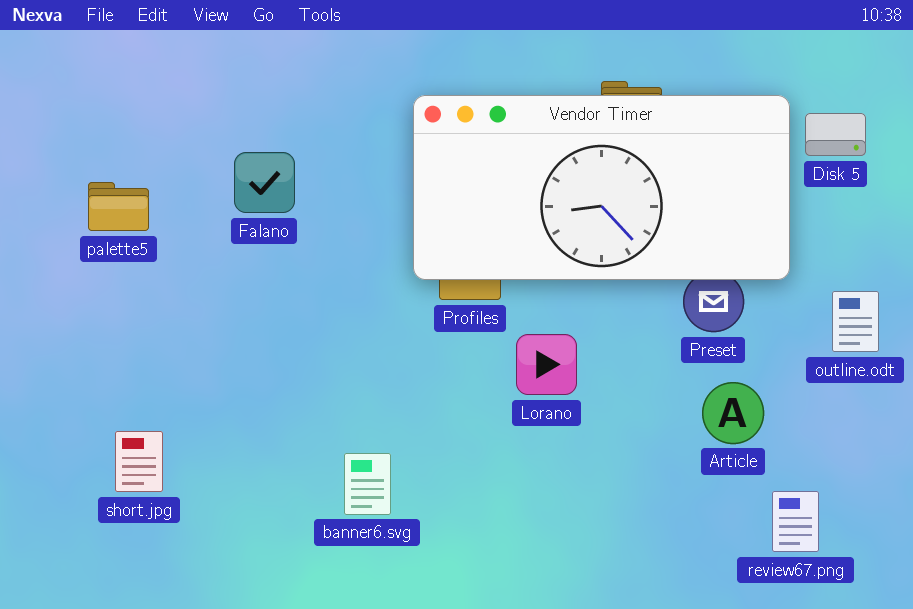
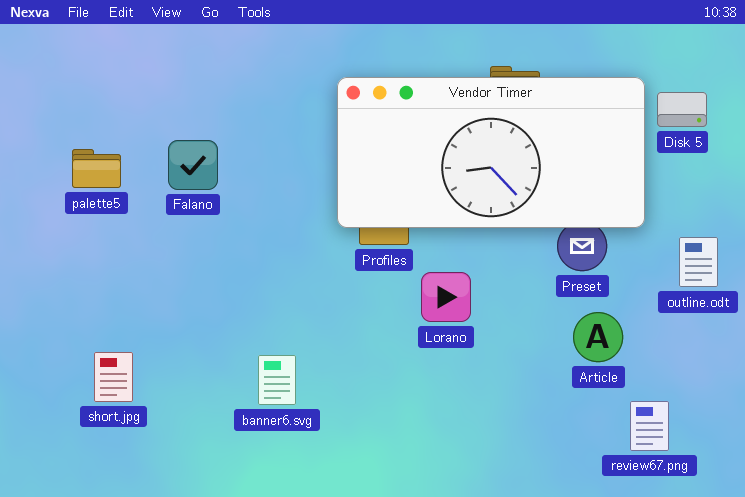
Falano: [234,152,295,213] -> [168,140,218,190], moved
banner6.svg: [344,453,391,515] -> [258,355,296,405], moved

